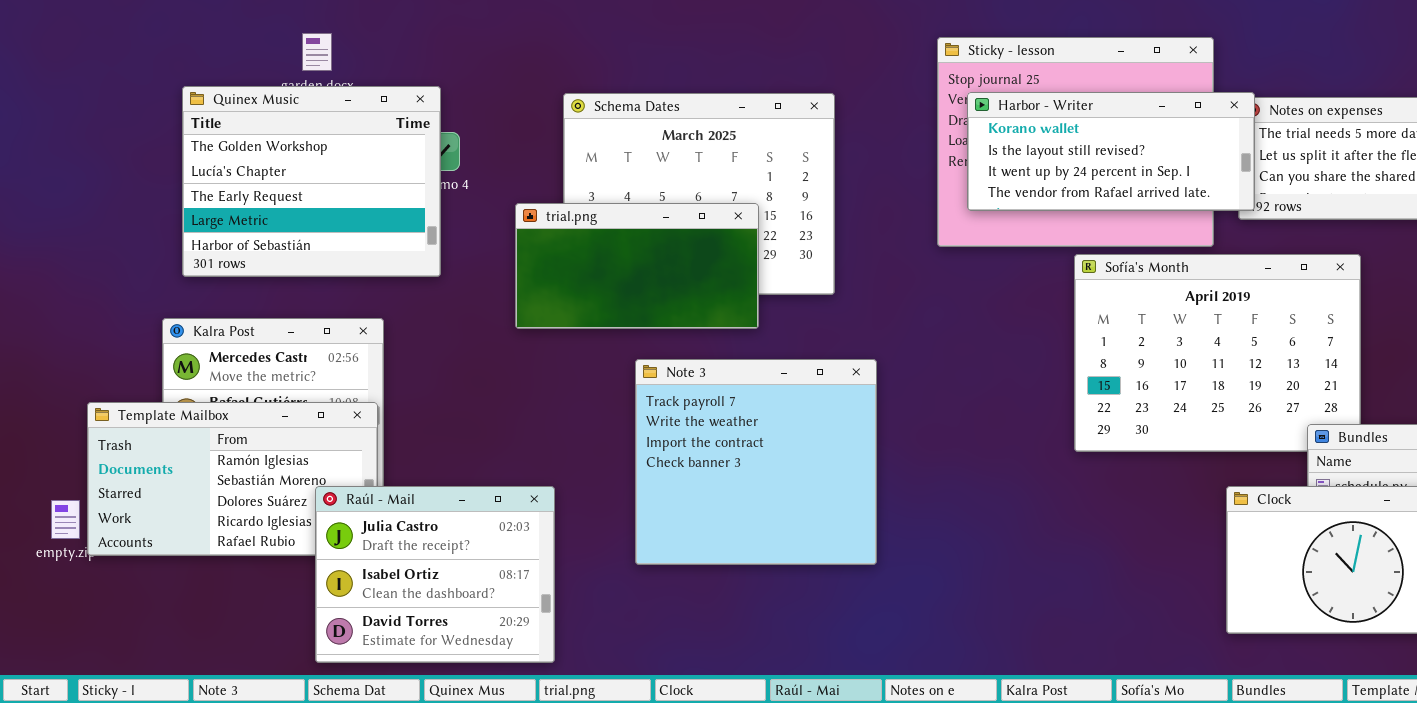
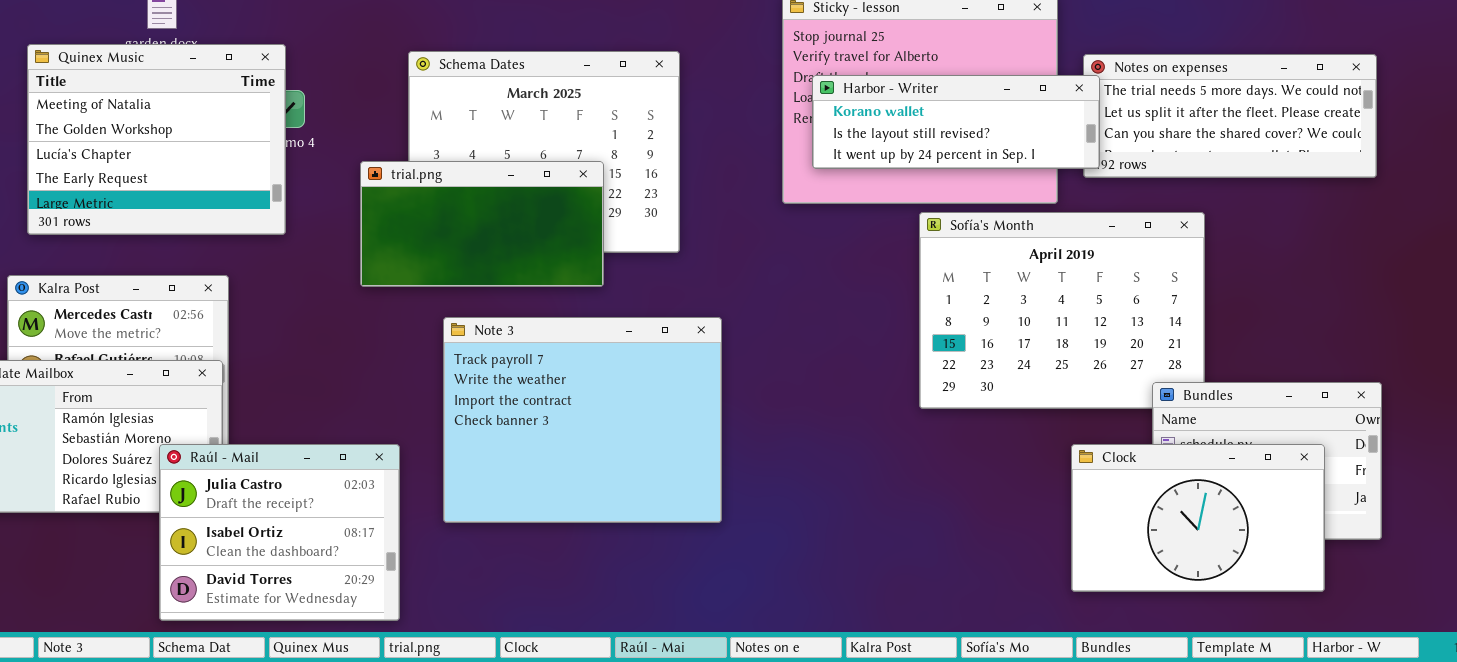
Quinex Music: [182,86,441,277] -> [27,44,286,235], scrolled up 1 row
Harbor - Writer: [967,92,1255,211] -> [812,75,1100,169], resized
Note 3: [635,359,877,565] -> [443,317,722,523], resized

